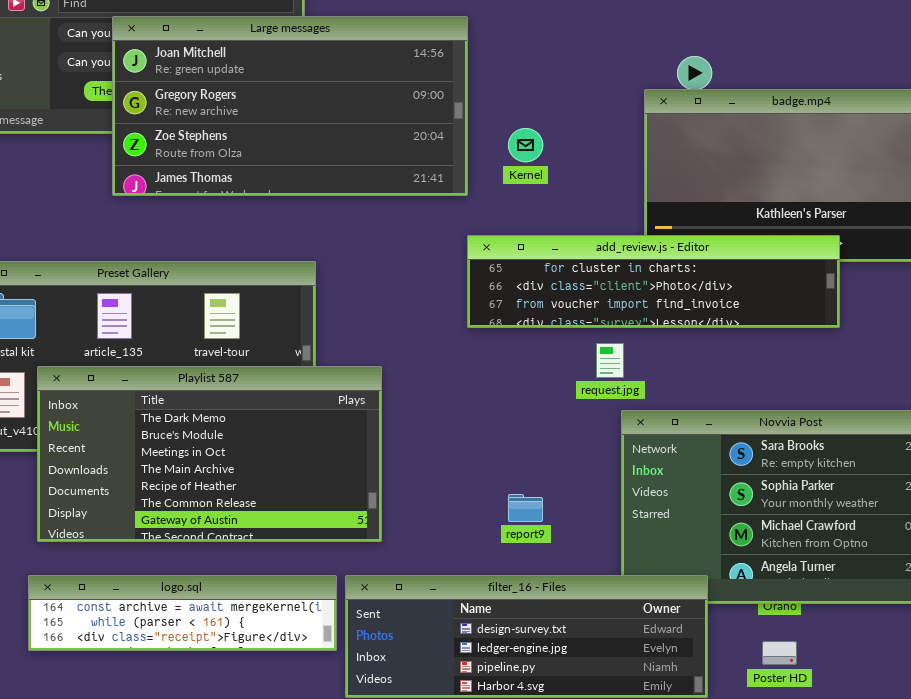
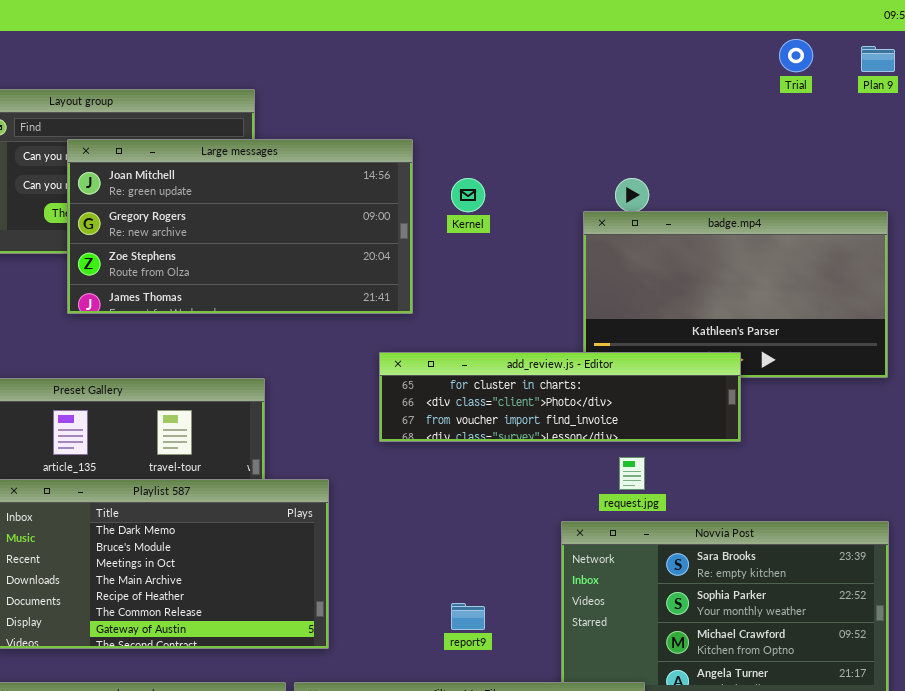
Kernel: [508,128,543,162] -> [451,178,485,212], moved
add_review.js - Editor: [467,235,840,328] -> [379,352,741,442], moved
request.jpg: [596,343,624,378] -> [619,457,645,490], moved

